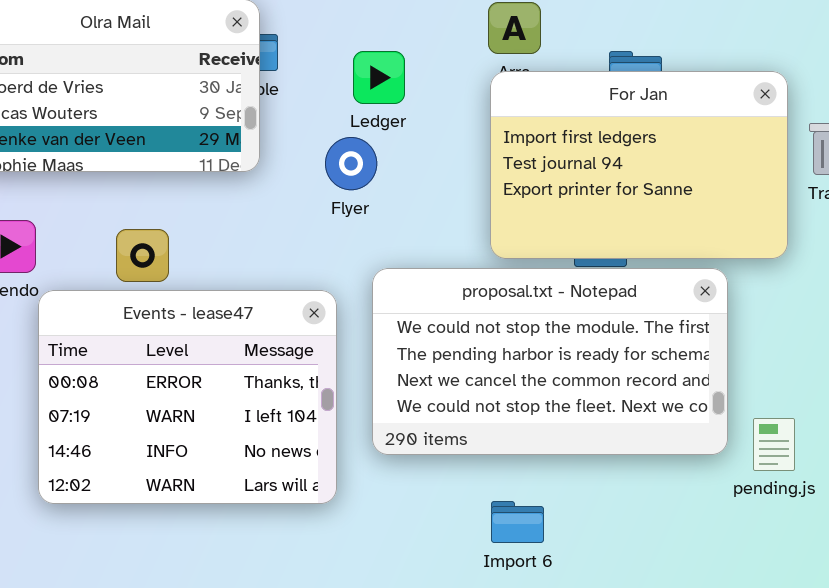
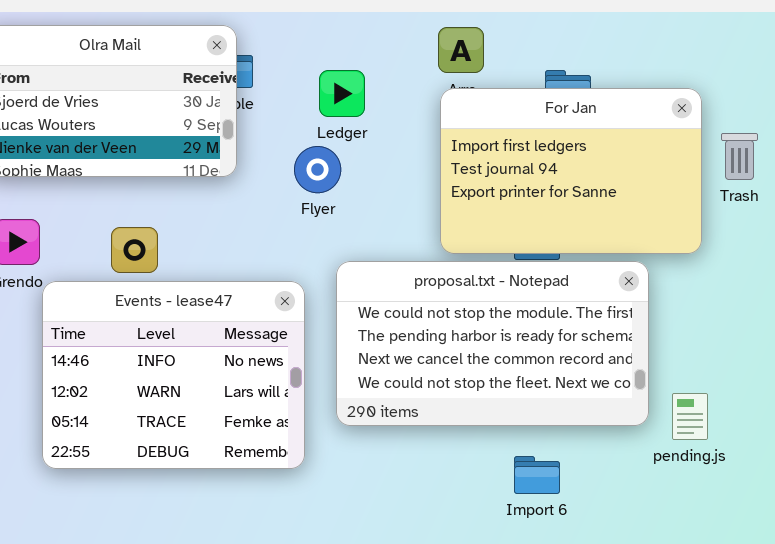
Events - lease47: [38,290,337,504] -> [42,281,305,469], scrolled down 2 rows
Import 6: [491,501,544,543] -> [514,456,560,494], moved

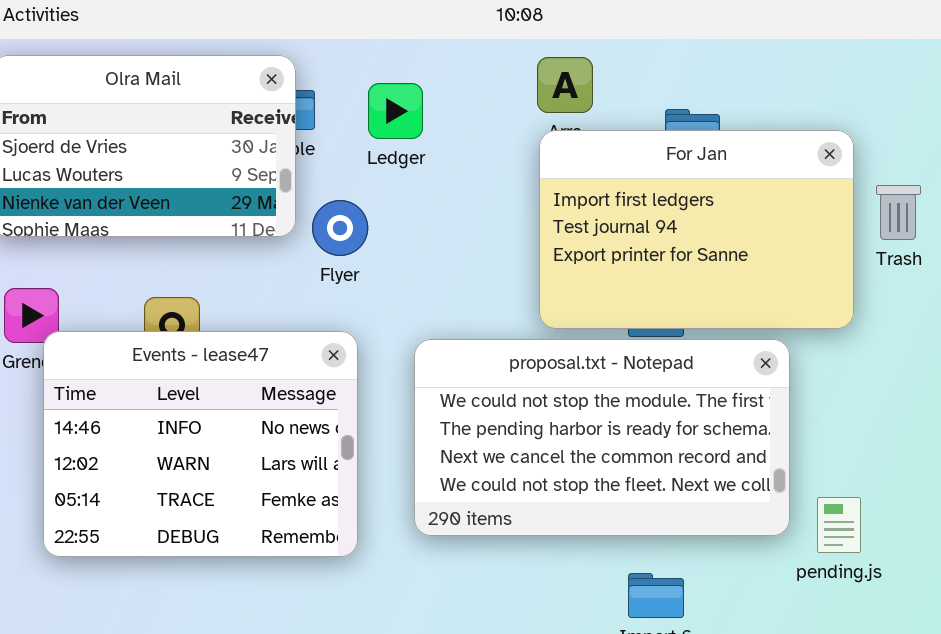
Ledger: [319,70,365,117] -> [368,83,423,139], moved
Flyer: [294,146,341,193] -> [312,200,368,256], moved
Events - lease47: [42,281,305,469] -> [43,331,358,557], moved

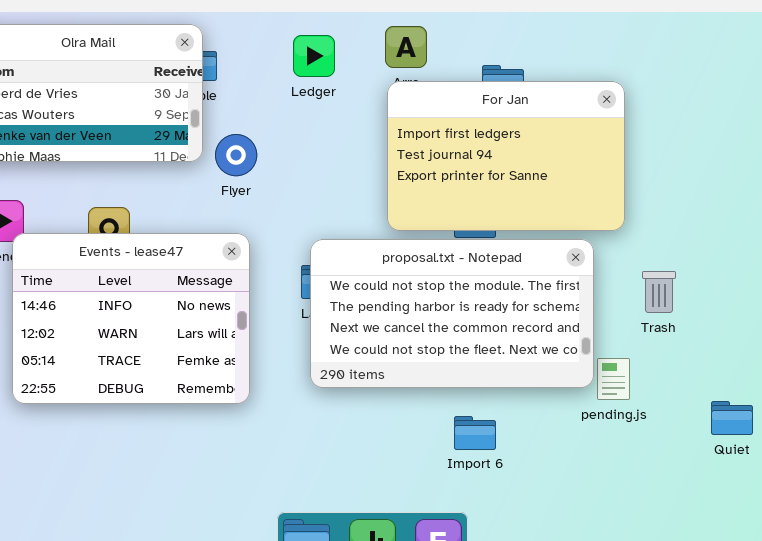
Ledger: [368,83,423,139] -> [293,35,335,77], moved
Trash: [876,185,921,240] -> [642,271,676,313], moved
proposal.txt - Notepad: [414,339,790,536] -> [310,239,594,388], moved

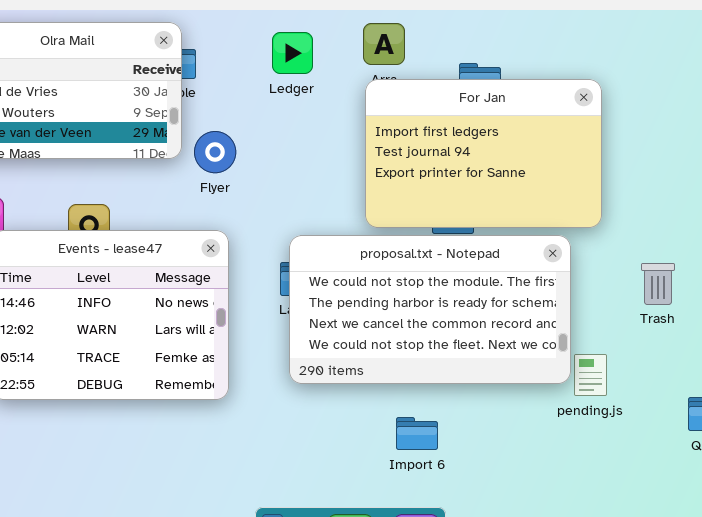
Trash: [642,271,676,313] -> [641,263,675,305], moved
Import 6: [454,416,496,450] -> [396,417,438,450], moved

